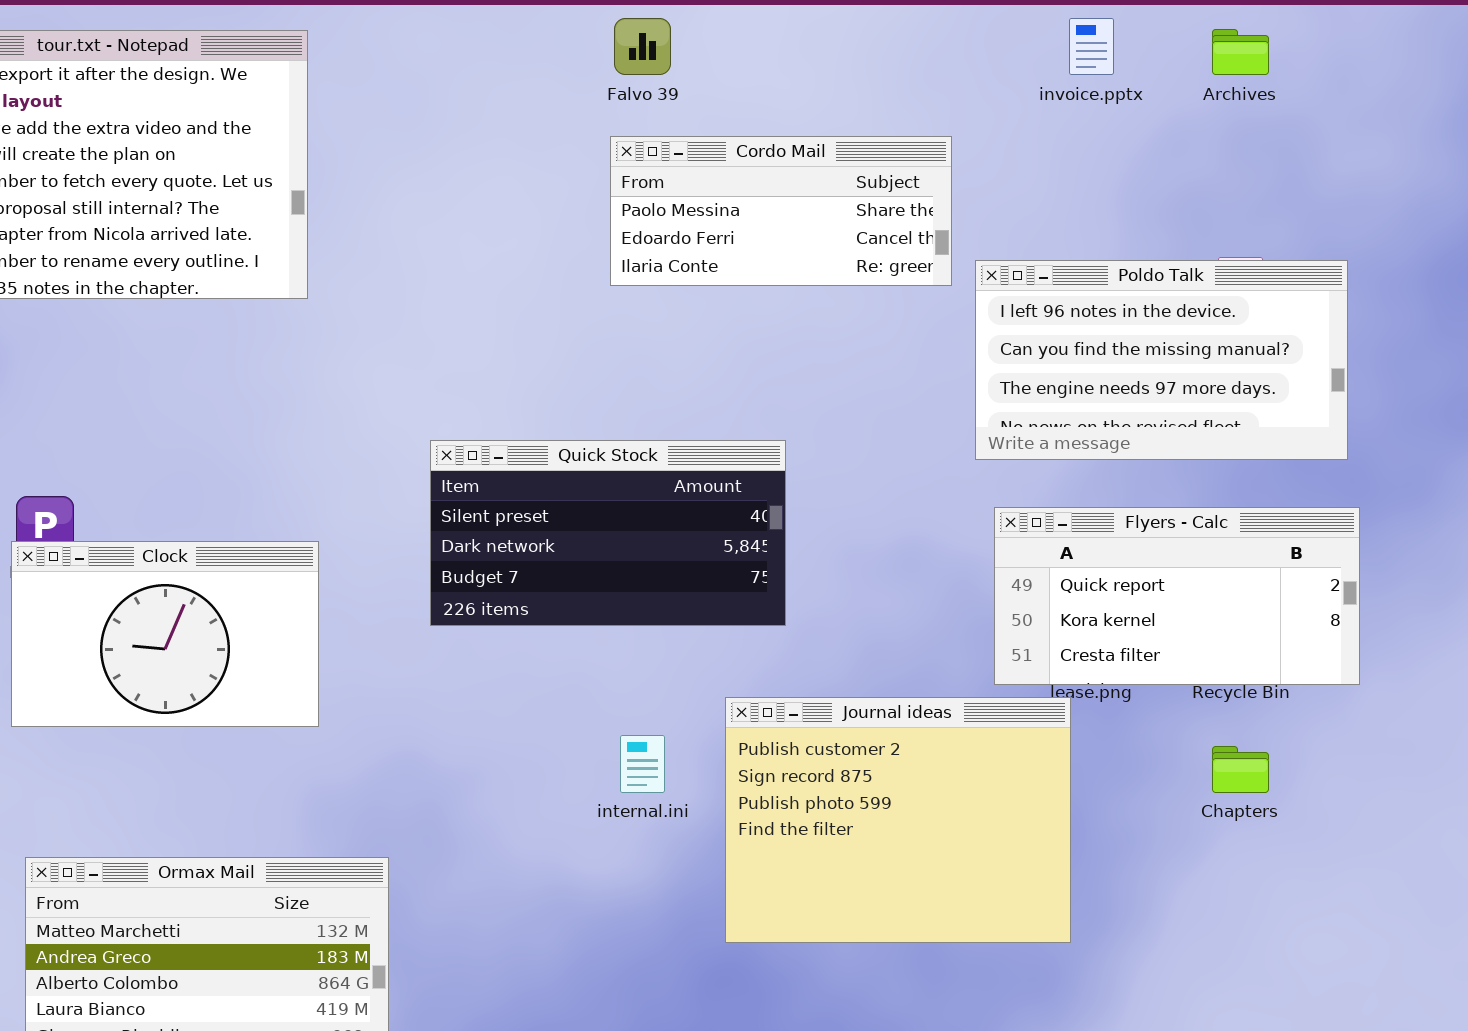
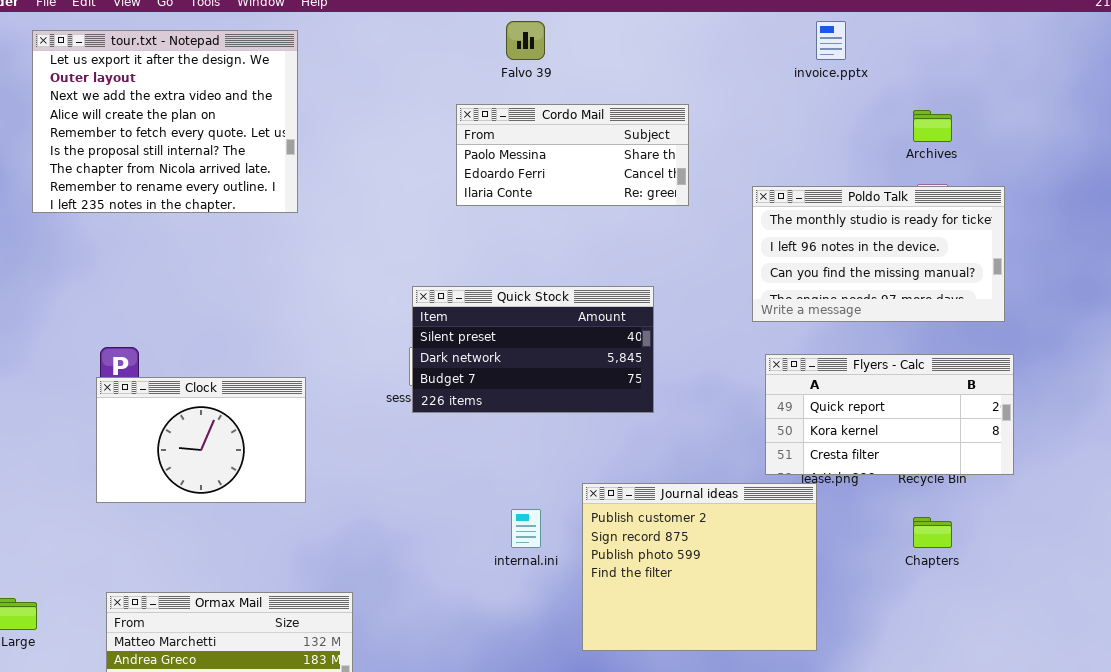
Archives: [1212,29,1269,75] -> [913,110,952,142], moved
Cordo Mail: [610,136,952,286] -> [456,104,689,206], moved
Poldo Talk: [975,260,1348,460] -> [752,186,1005,322], scrolled up 1 row
Quick Stock: [430,440,786,626] -> [412,286,654,413], moved

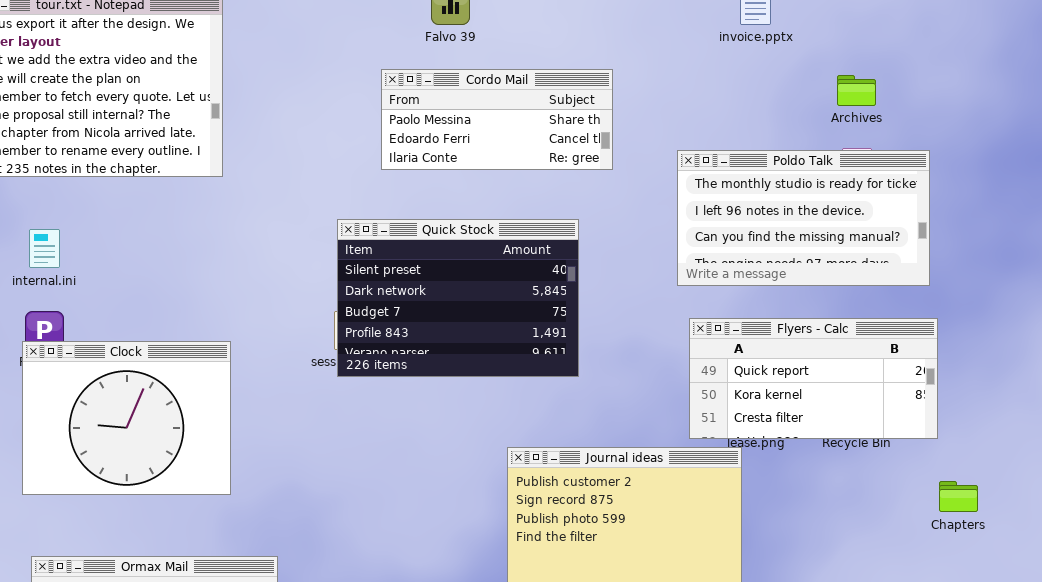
Quick Stock: [412,286,654,413] -> [337,219,579,377], resized
Clock: [96,377,306,503] -> [22,341,231,495], resized
internal.ini: [511,509,541,548] -> [29,229,60,268], moved
Chapters: [913,517,952,548] -> [939,481,978,512], moved

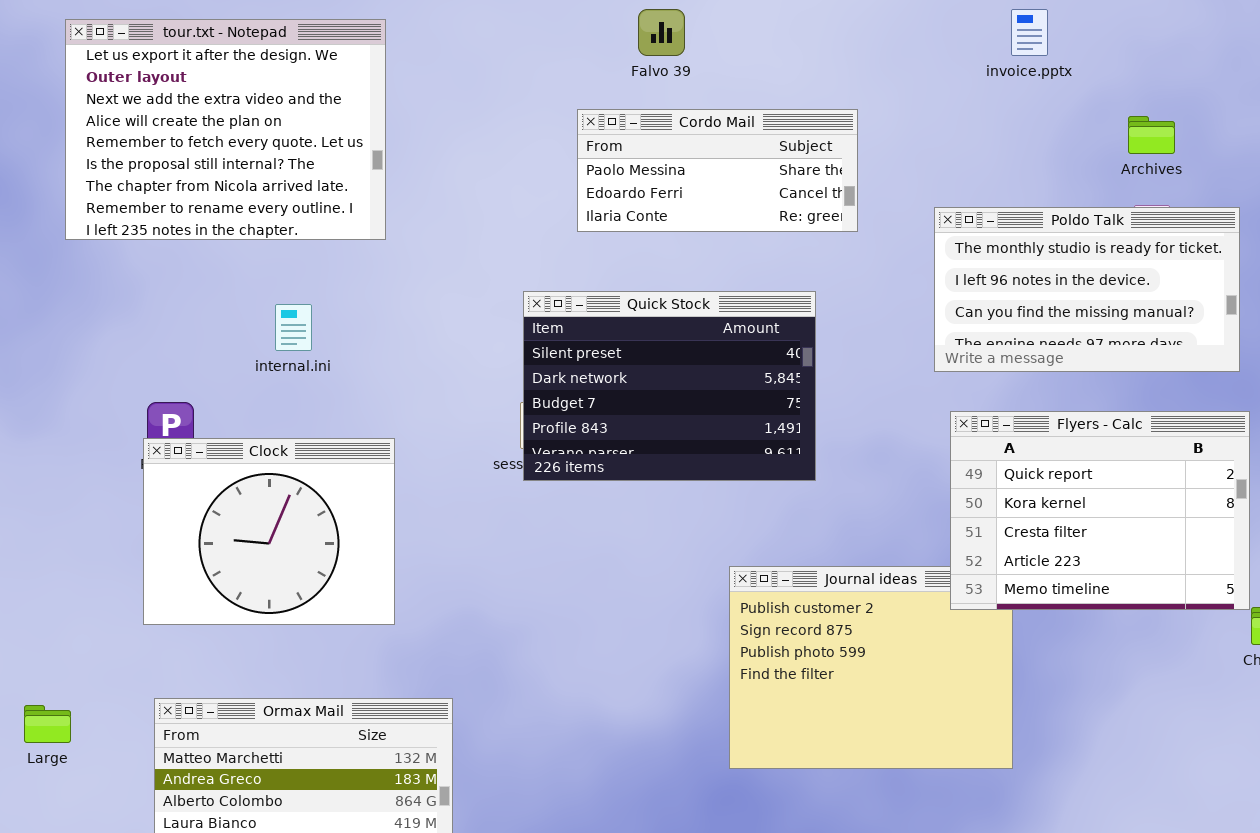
internal.ini: [29,229,60,268] -> [275,304,312,351], moved
Flyers - Calc: [689,318,938,439] -> [950,411,1250,610], resized

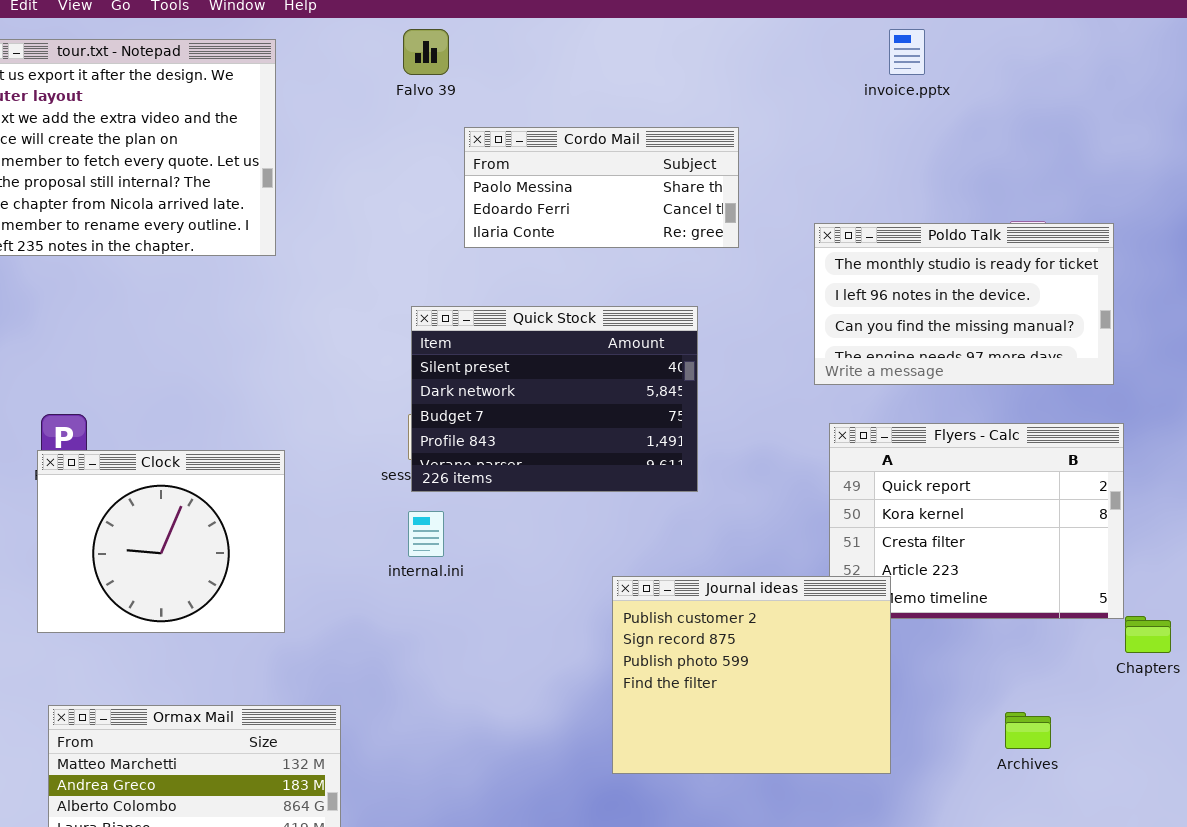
Falvo 39: [638,9,685,56] -> [403,29,449,75], moved
Archives: [1128,116,1175,154] -> [1005,712,1051,749], moved
internal.ini: [275,304,312,351] -> [408,511,444,557], moved
Journal ideas: [729,566,1013,769] -> [612,576,891,774], raised

